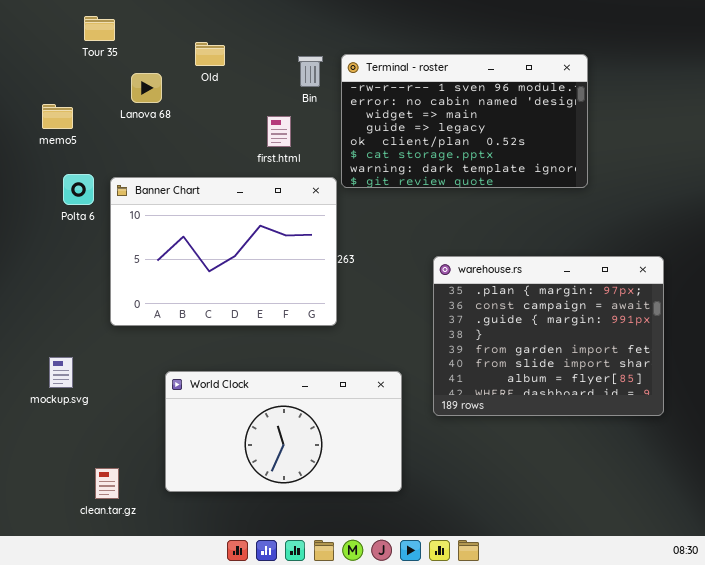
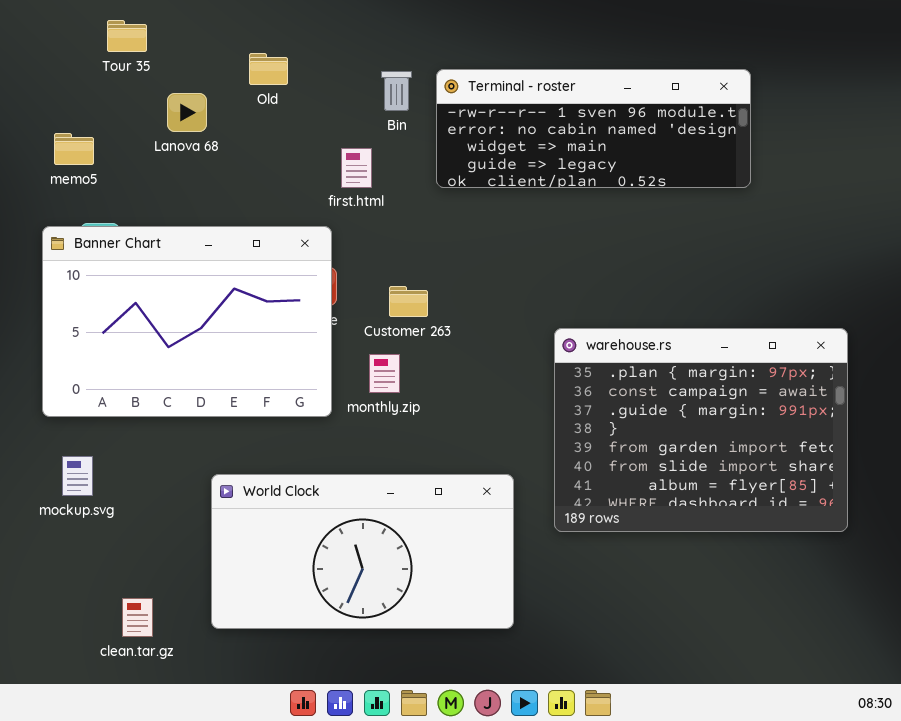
Terminal - roster: [341,54,588,188] -> [436,69,751,188], resized
Banner Chart: [110,177,337,326] -> [42,226,332,417], moved

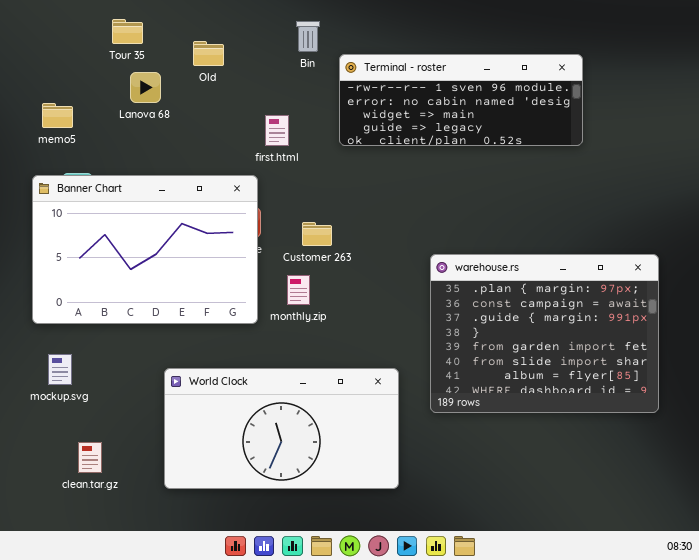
Tour 35: [107,20,147,52] -> [112,19,143,44], moved
Bin: [381,71,412,111] -> [296,21,320,52], moved
clean.tar.gz: [122,598,153,637] -> [78,442,102,473], moved

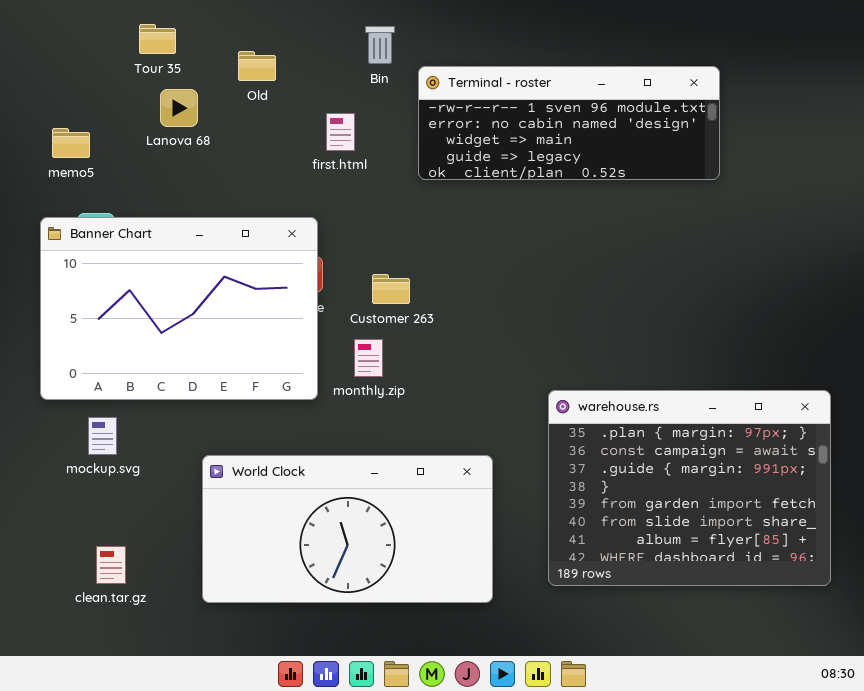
first.html: [265,115,289,146] -> [326,113,355,151], moved
warehouse.rs: [430,254,659,413] -> [548,390,831,586], moved
mockup.svg: [48,354,72,385] -> [88,417,117,455], moved

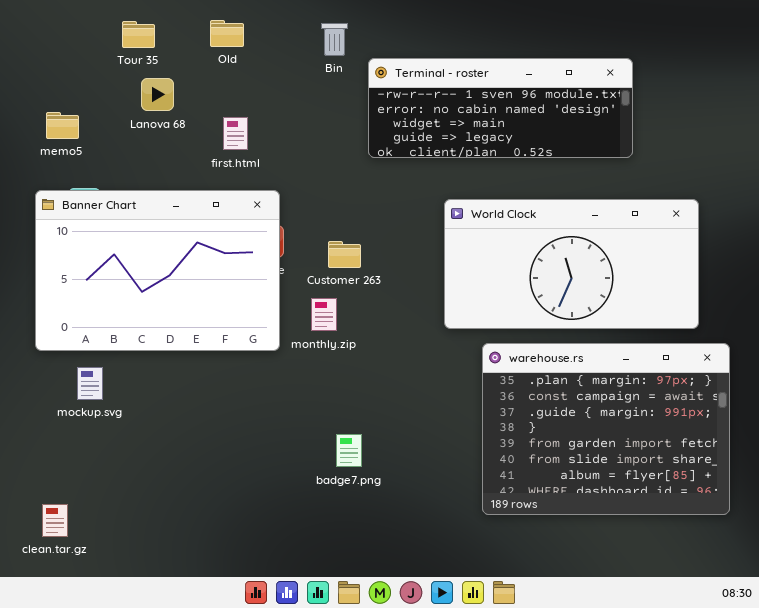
Old: [238,51,276,81] -> [210,20,244,47], moved
first.html: [326,113,355,151] -> [223,117,248,150], moved
World Clock: [202,455,493,603] -> [444,199,699,329], moved
clean.tar.gz: [96,546,126,584] -> [42,504,68,537], moved

